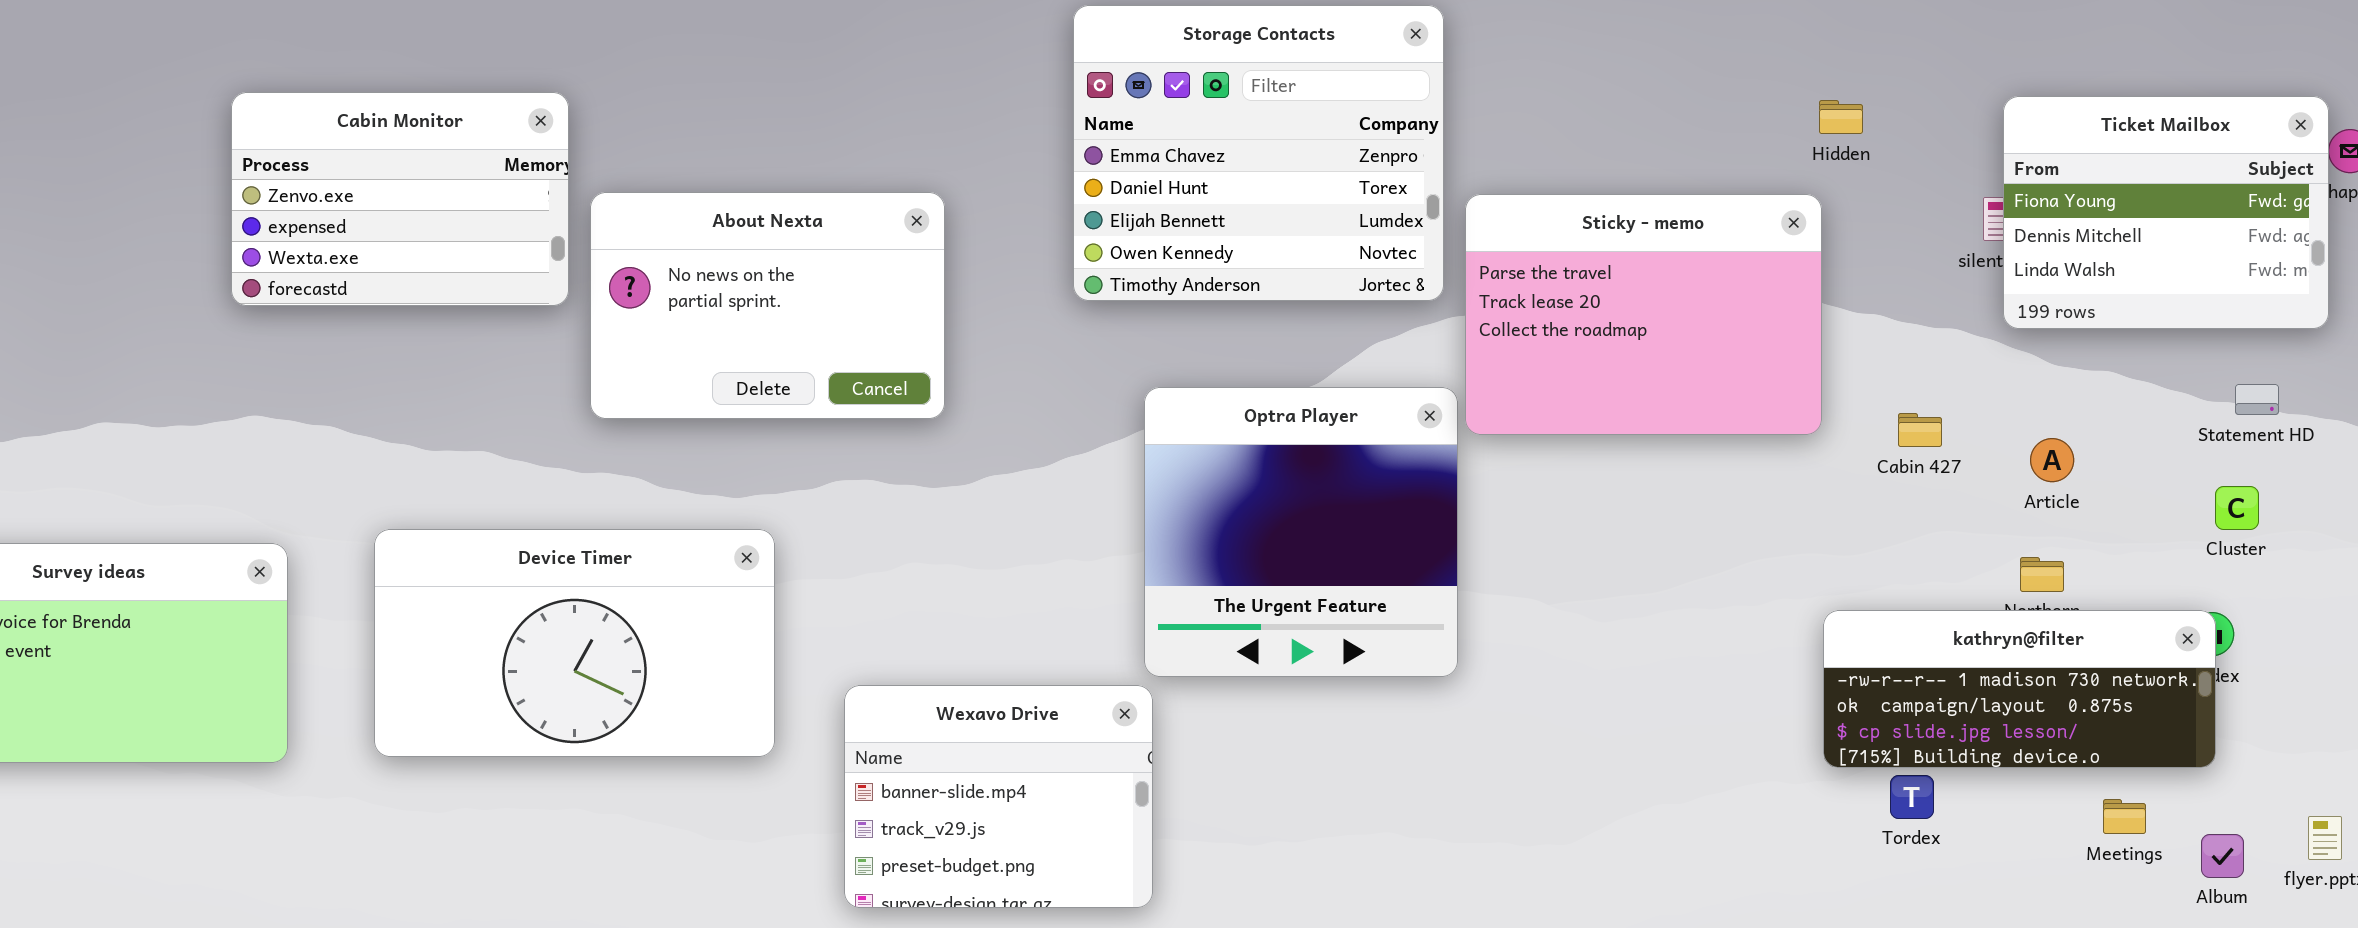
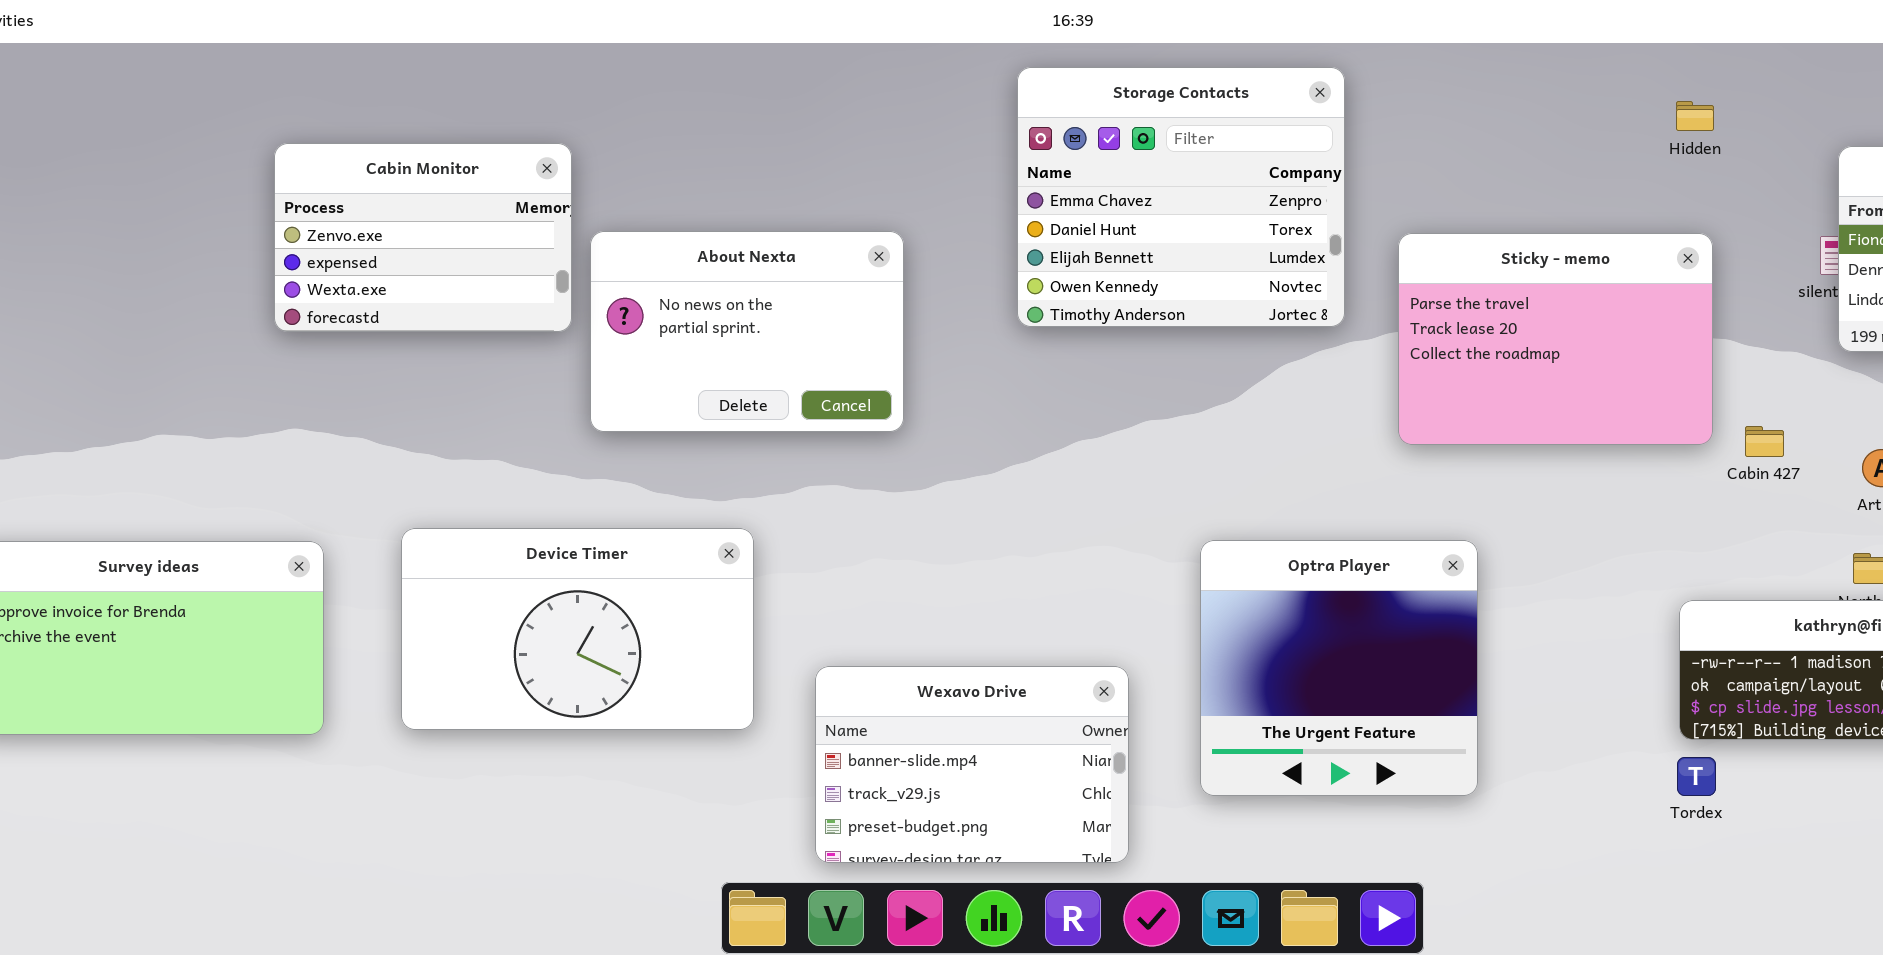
Hidden: [1819,100,1863,134] -> [1676,101,1714,131], moved
Sticky - memo: [1465,194,1822,435] -> [1398,233,1713,445], moved
Optra Player: [1144,387,1458,677] -> [1200,540,1478,796], moved
Wexavo Drive: [844,685,1153,908] -> [815,666,1129,863], resized
Tordex: [1890,775,1934,819] -> [1677,757,1716,796], moved

